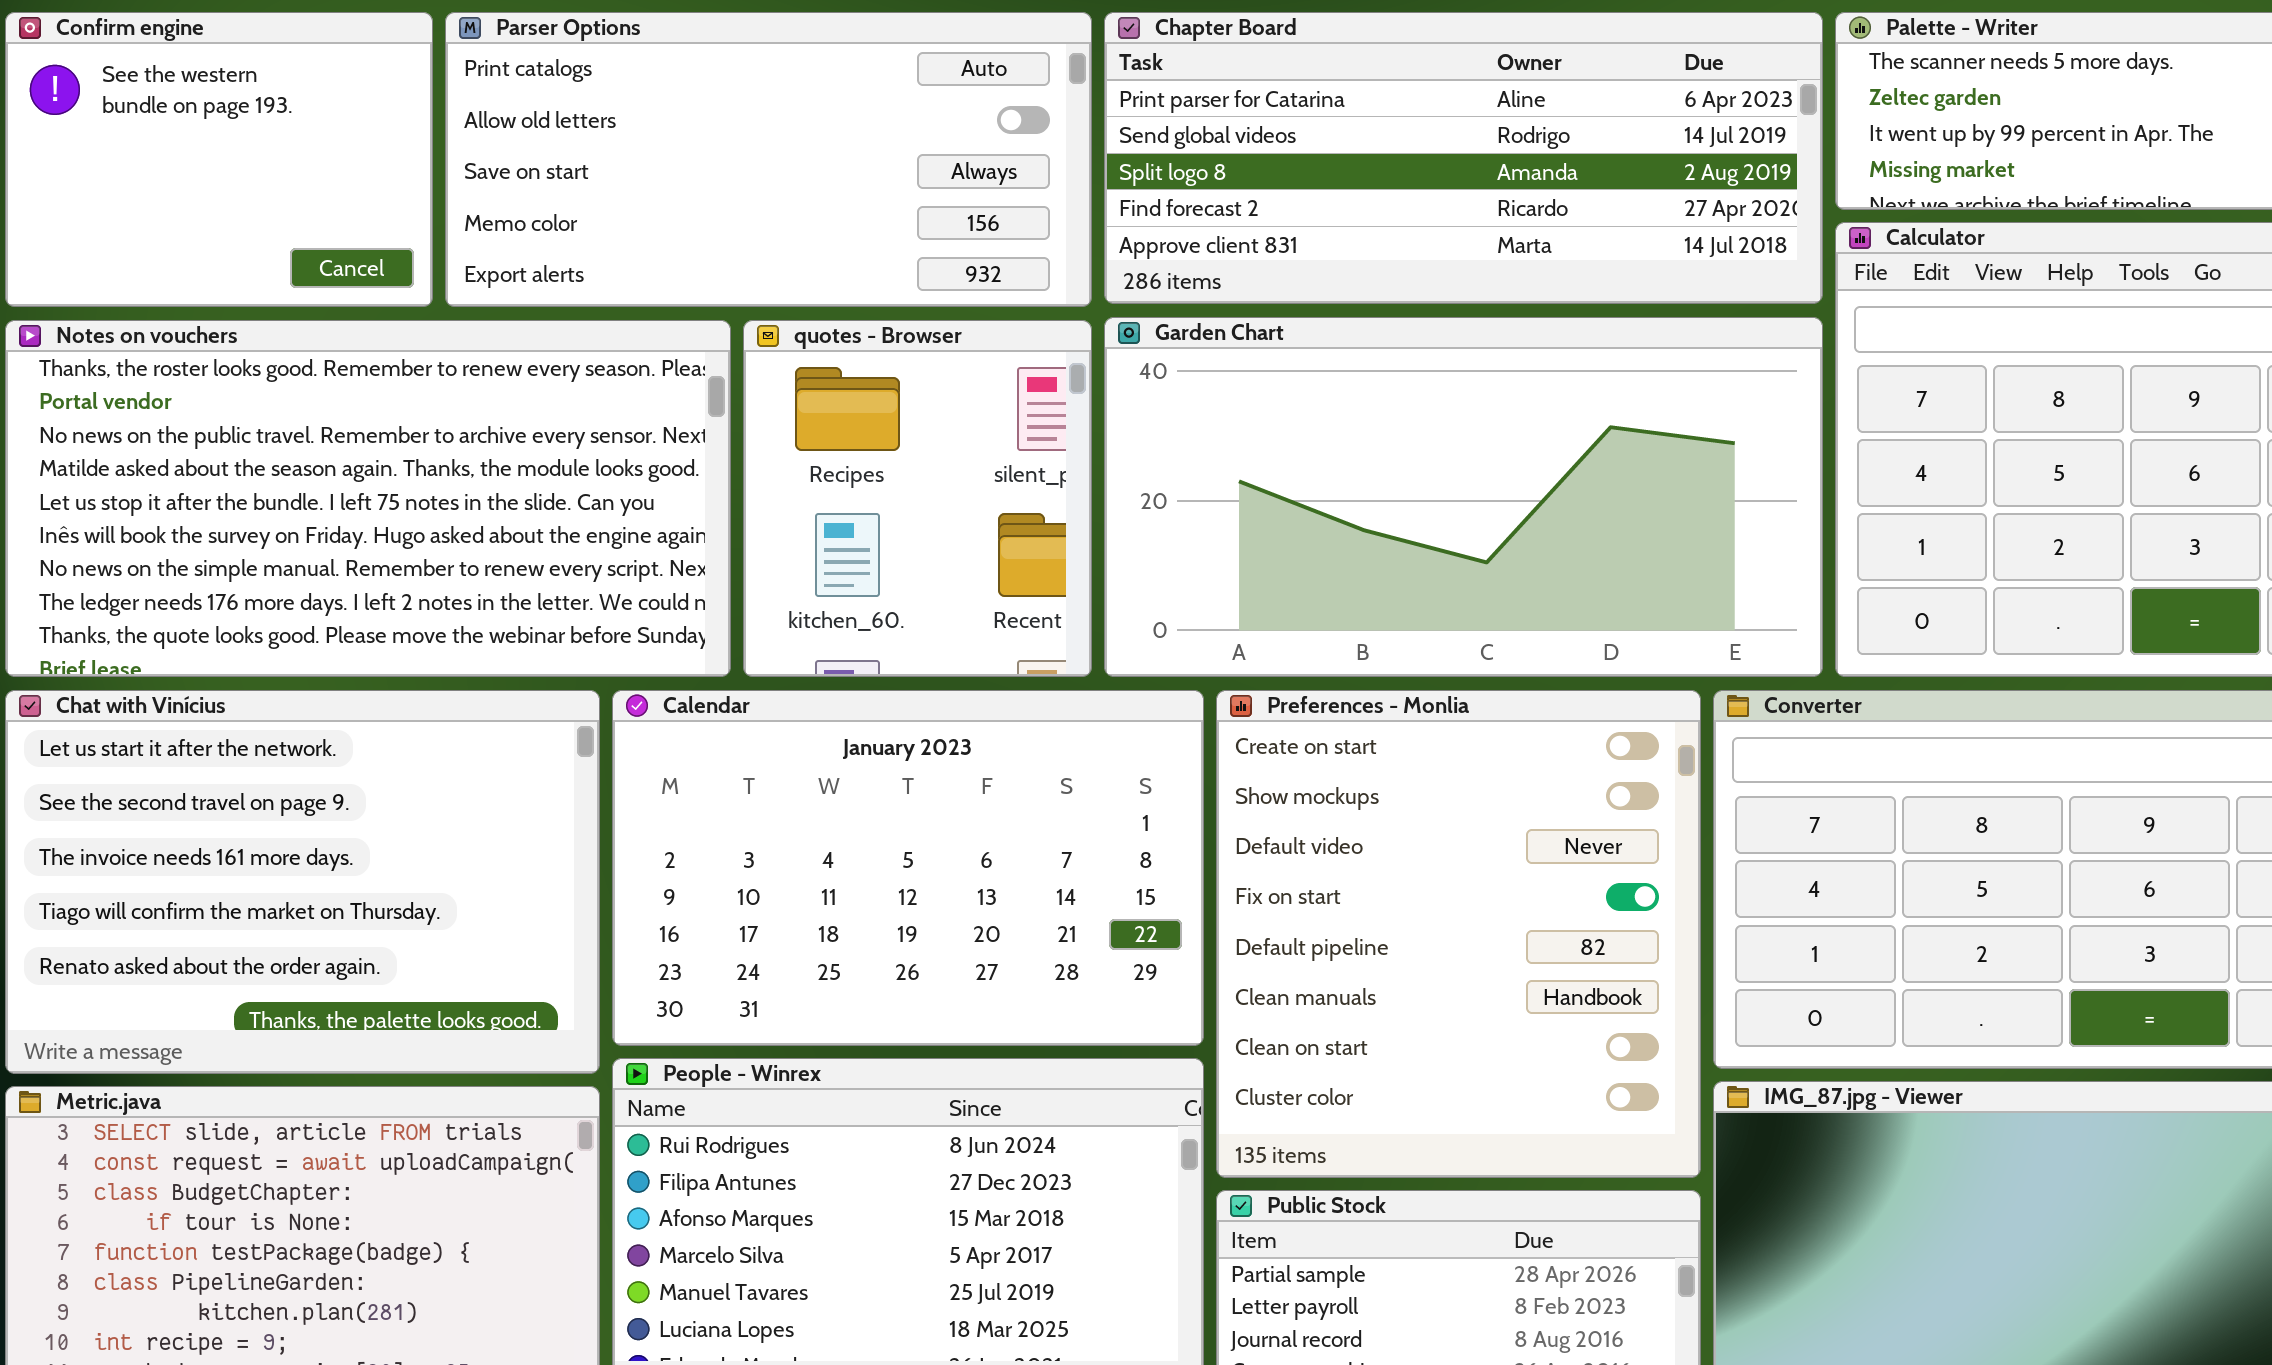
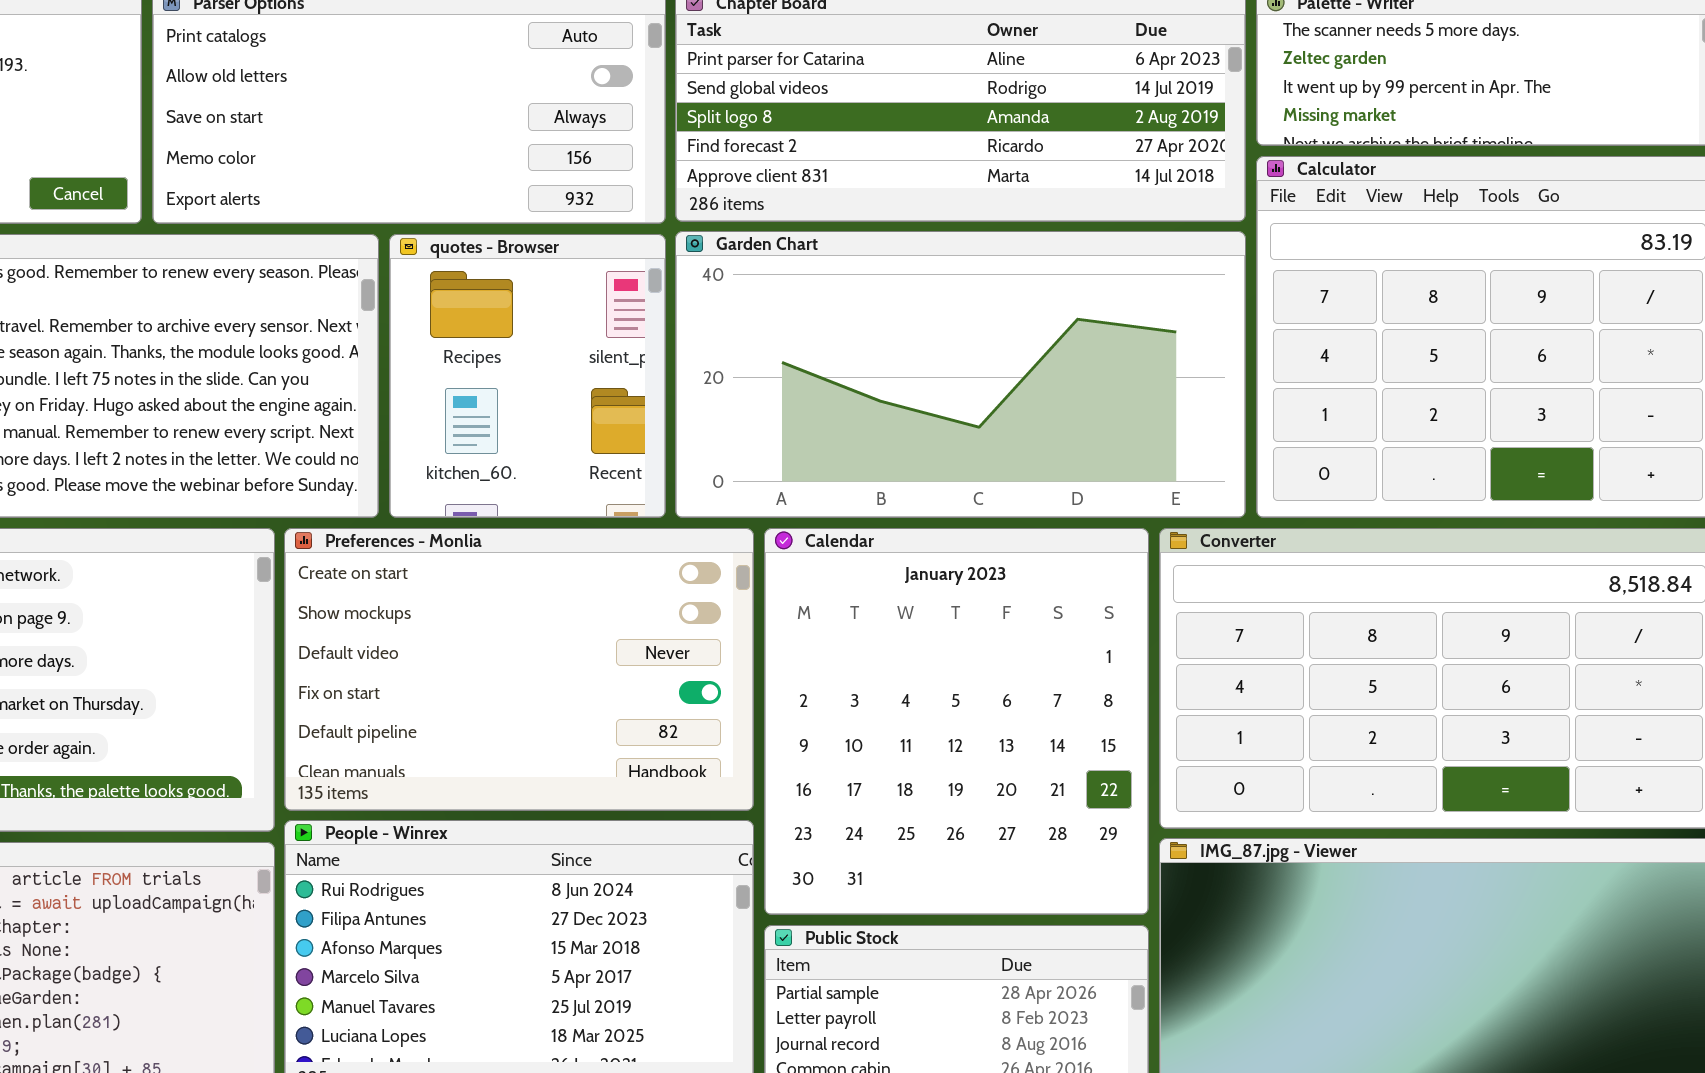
Calendar: [612,690,1204,1046] -> [764,528,1149,915], moved, resized
Preferences - Monlia: [1216,690,1701,1178] -> [284,528,754,811], moved, resized

